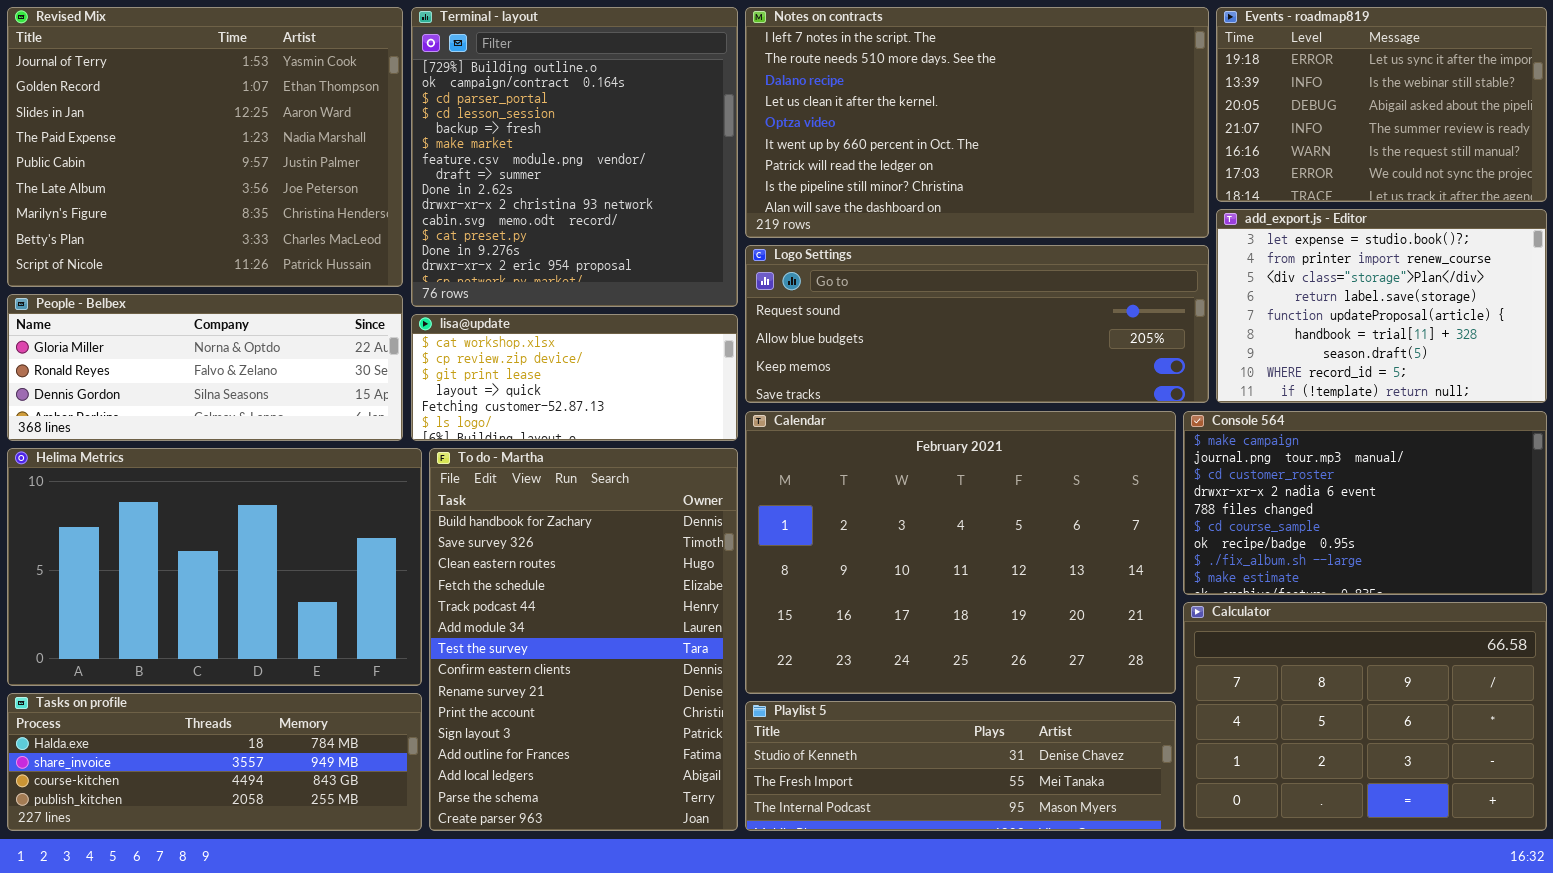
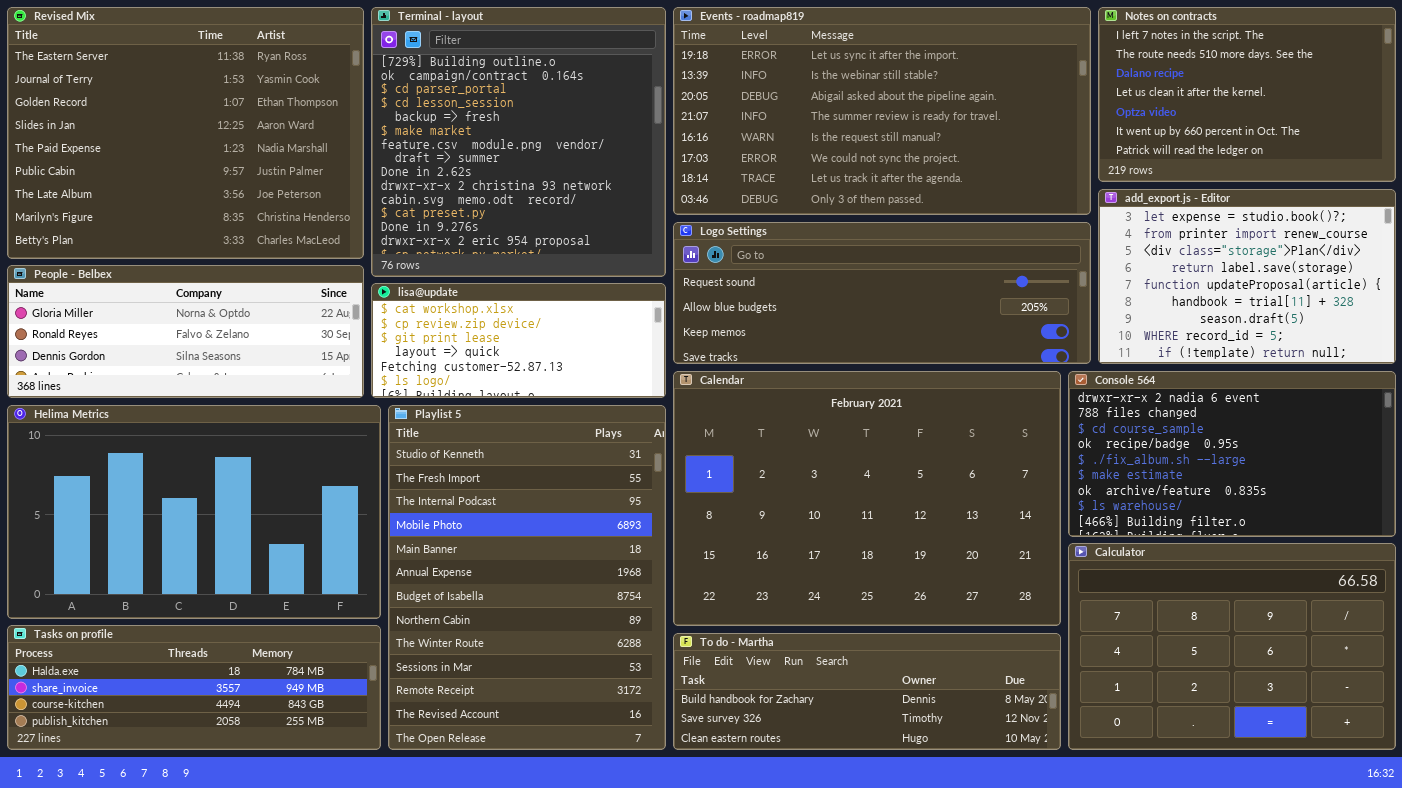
Revised Mix: [7,7,403,287] -> [7,7,364,259], scrolled up 1 row
Notes on contracts: [745,7,1209,238] -> [1098,7,1396,182], moved, resized
Events - roadmap819: [1216,7,1547,202] -> [673,7,1091,215], moved, resized
Console 564: [1183,411,1547,595] -> [1068,371,1396,537], scrolled down 3 rows
To do - Martha: [429,448,738,831] -> [673,633,1061,750], moved, resized
Playlist 5: [745,701,1176,831] -> [388,405,666,750], moved, resized

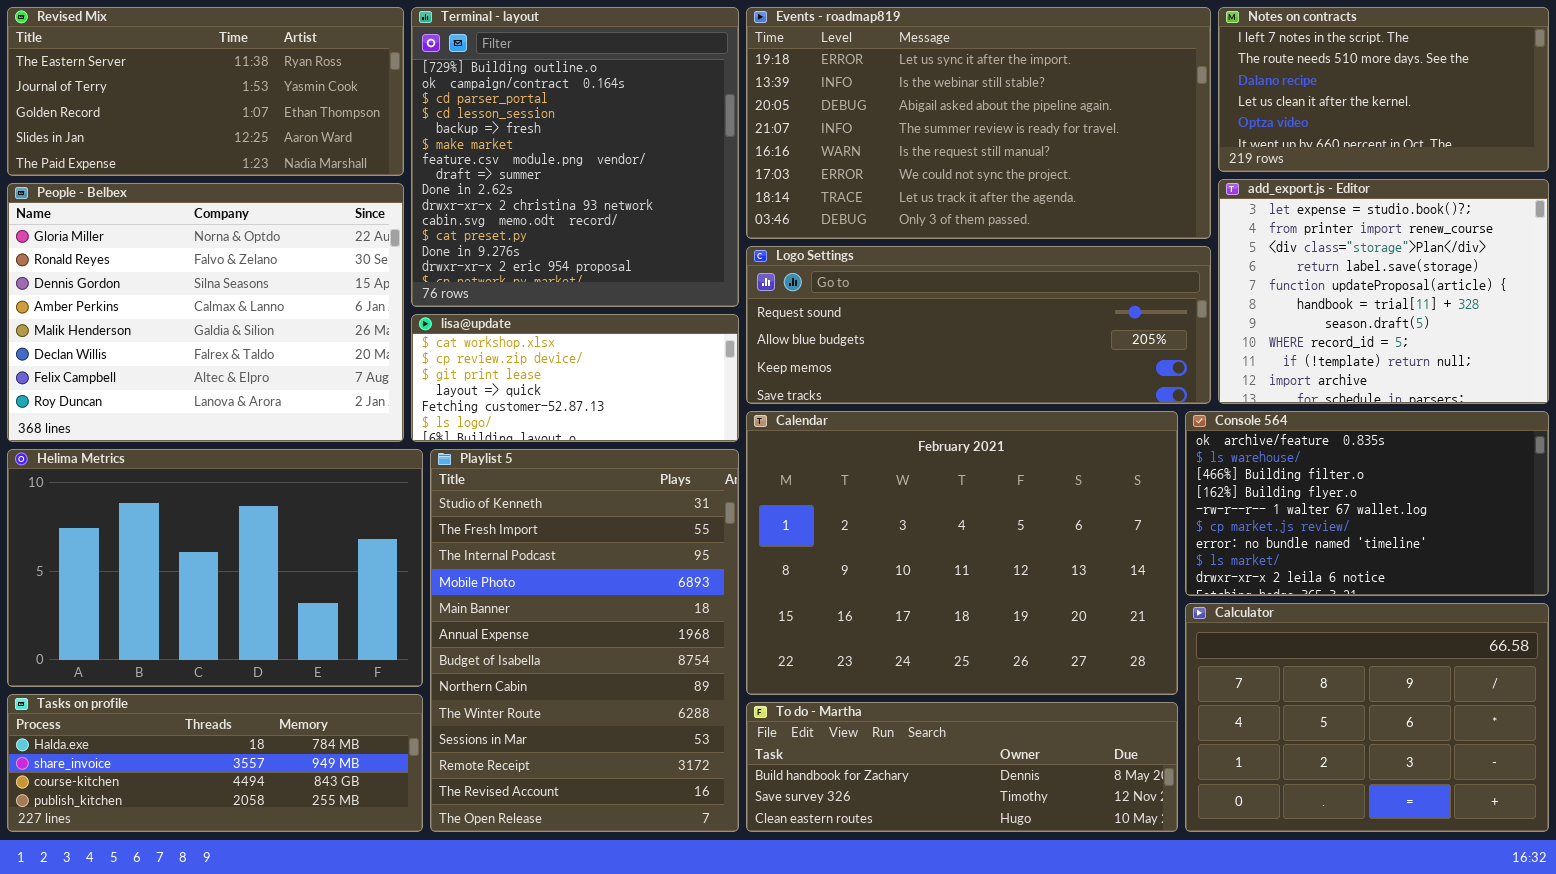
Revised Mix: [7,7,364,259] -> [7,7,404,176], resized
Notes on contracts: [1098,7,1396,182] -> [1218,7,1549,172], resized
add_export.js - Editor: [1098,189,1396,364] -> [1218,179,1549,404], resized
People - Belbex: [7,265,364,398] -> [7,183,404,442], resized
Console 564: [1068,371,1396,537] -> [1185,411,1549,596], scrolled down 6 rows

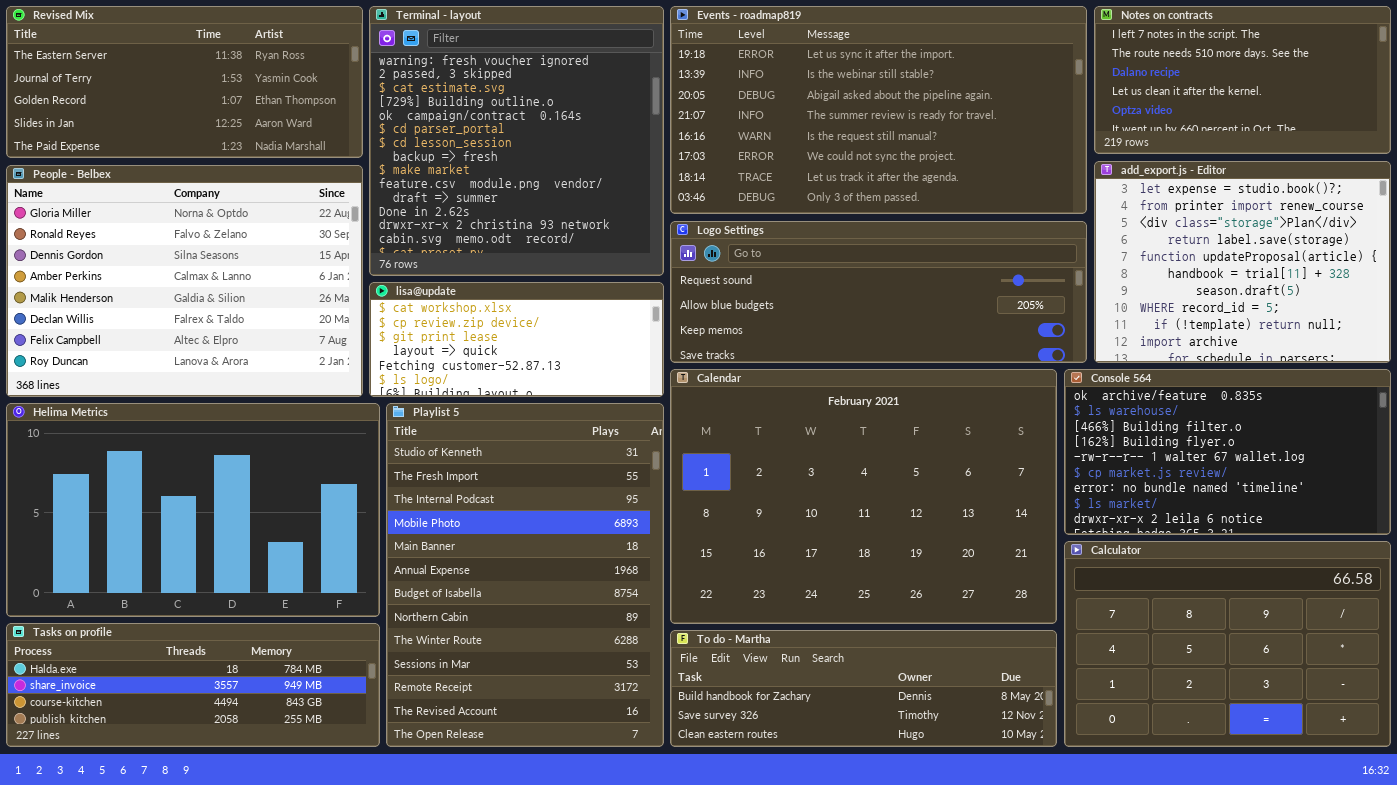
Terminal - layout: [411,7,739,307] -> [369,6,664,276], scrolled up 3 rows

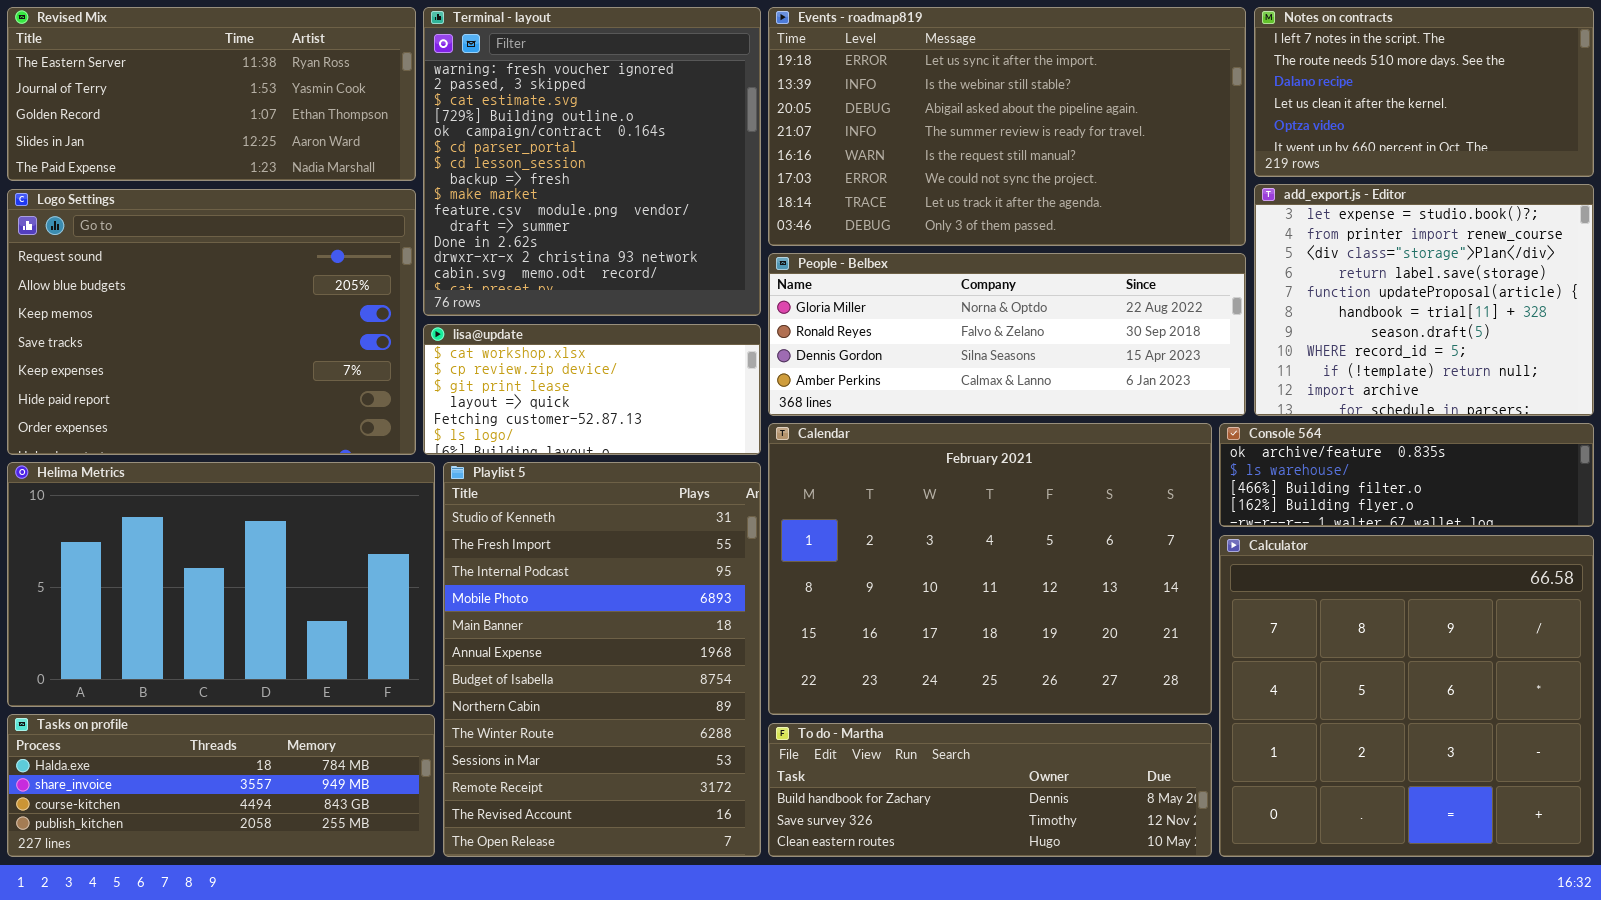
People - Belbex: [6,165,363,397] -> [768,253,1246,416], moved, resized
Logo Settings: [670,221,1087,363] -> [7,189,416,455], moved, resized
Console 564: [1064,369,1391,535] -> [1219,423,1594,527], resized
Calculator: [1064,541,1391,747] -> [1219,535,1594,857], resized

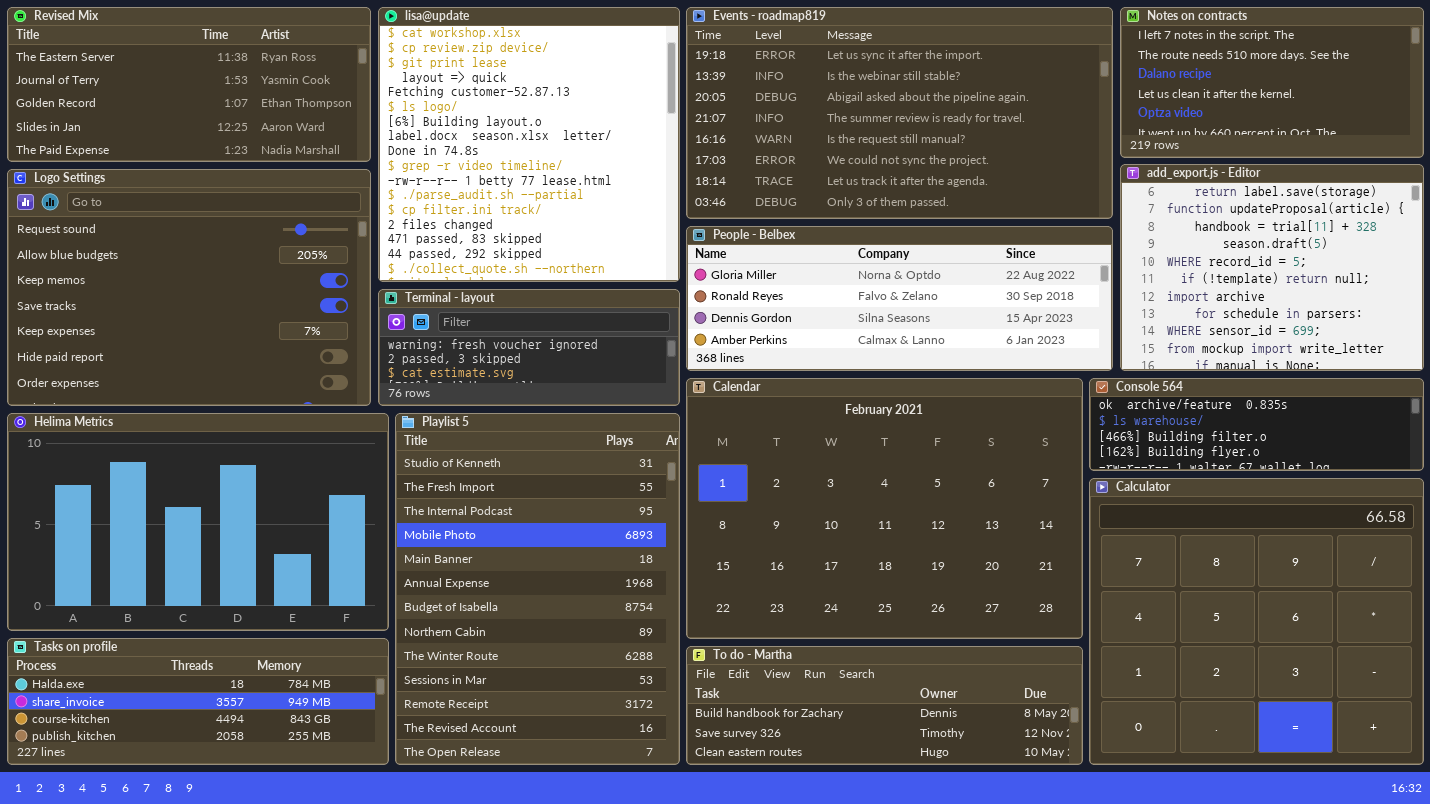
Terminal - layout: [423,7,761,316] -> [378,289,680,406], moved, resized
add_export.js - Editor: [1254,184,1594,416] -> [1120,164,1424,371], scrolled down 3 rows
lisa@update: [423,324,761,455] -> [378,7,680,282], moved, resized

